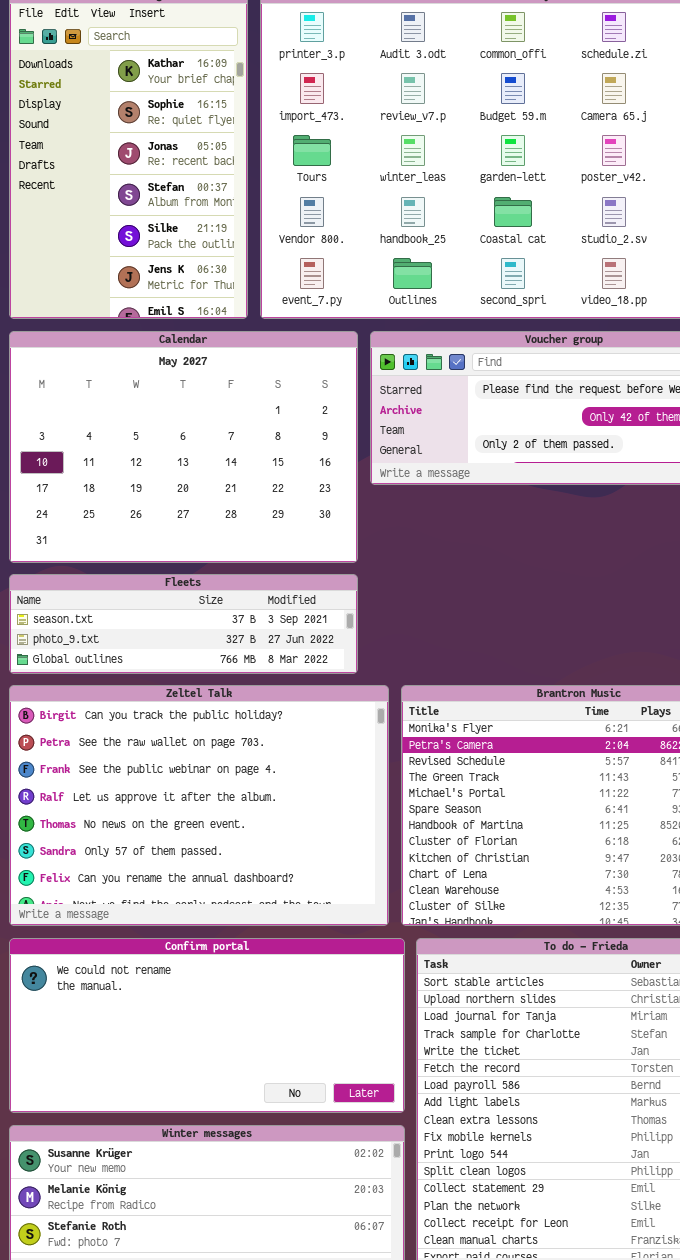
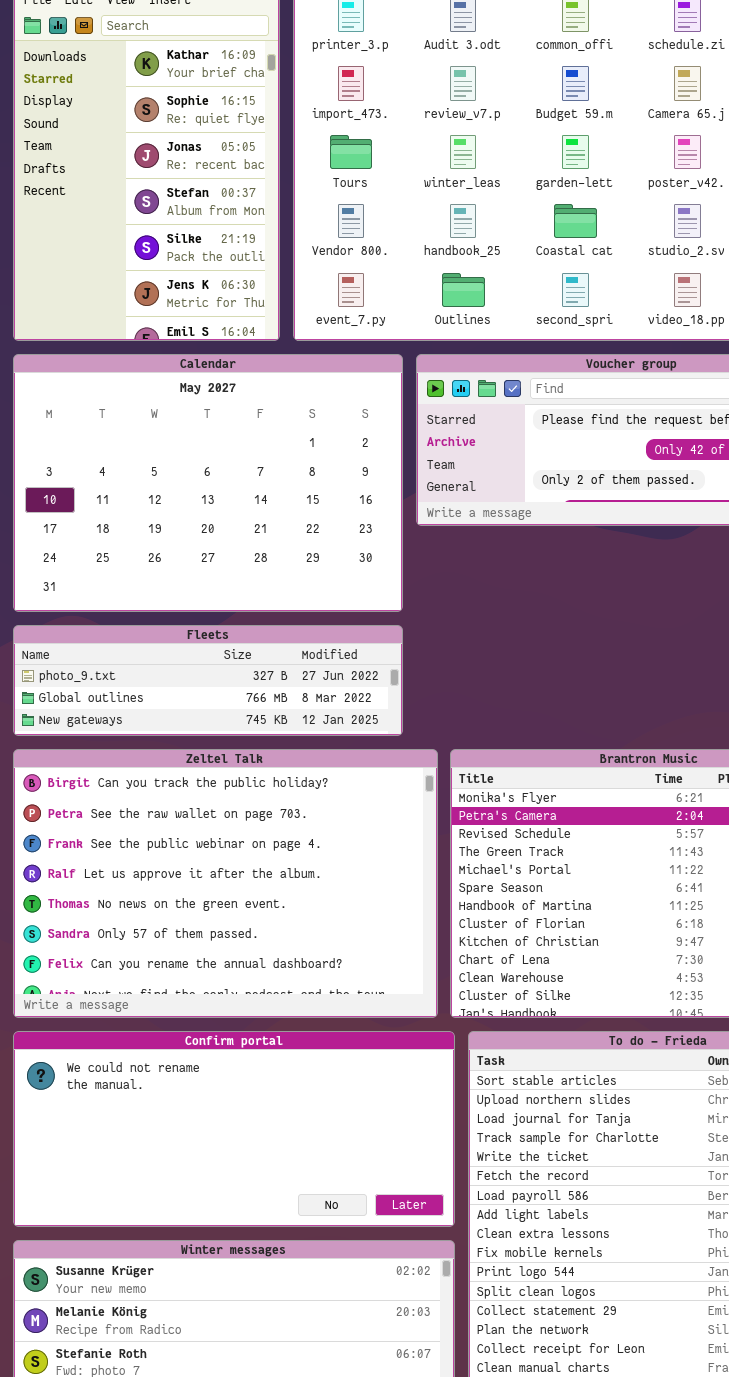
Fleets: [9,574,358,674] -> [13,625,403,736], scrolled down 1 row

